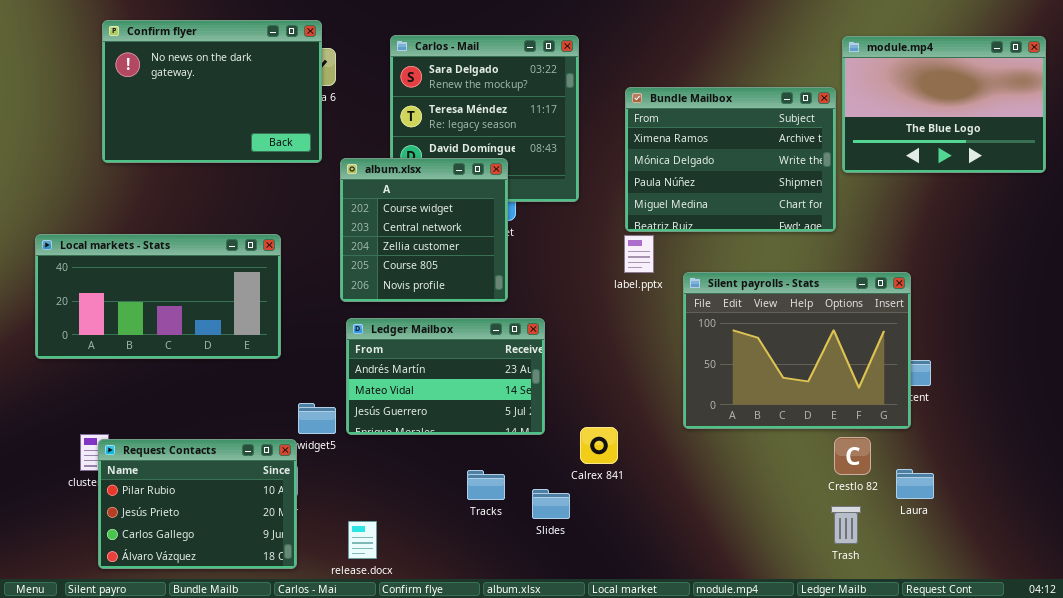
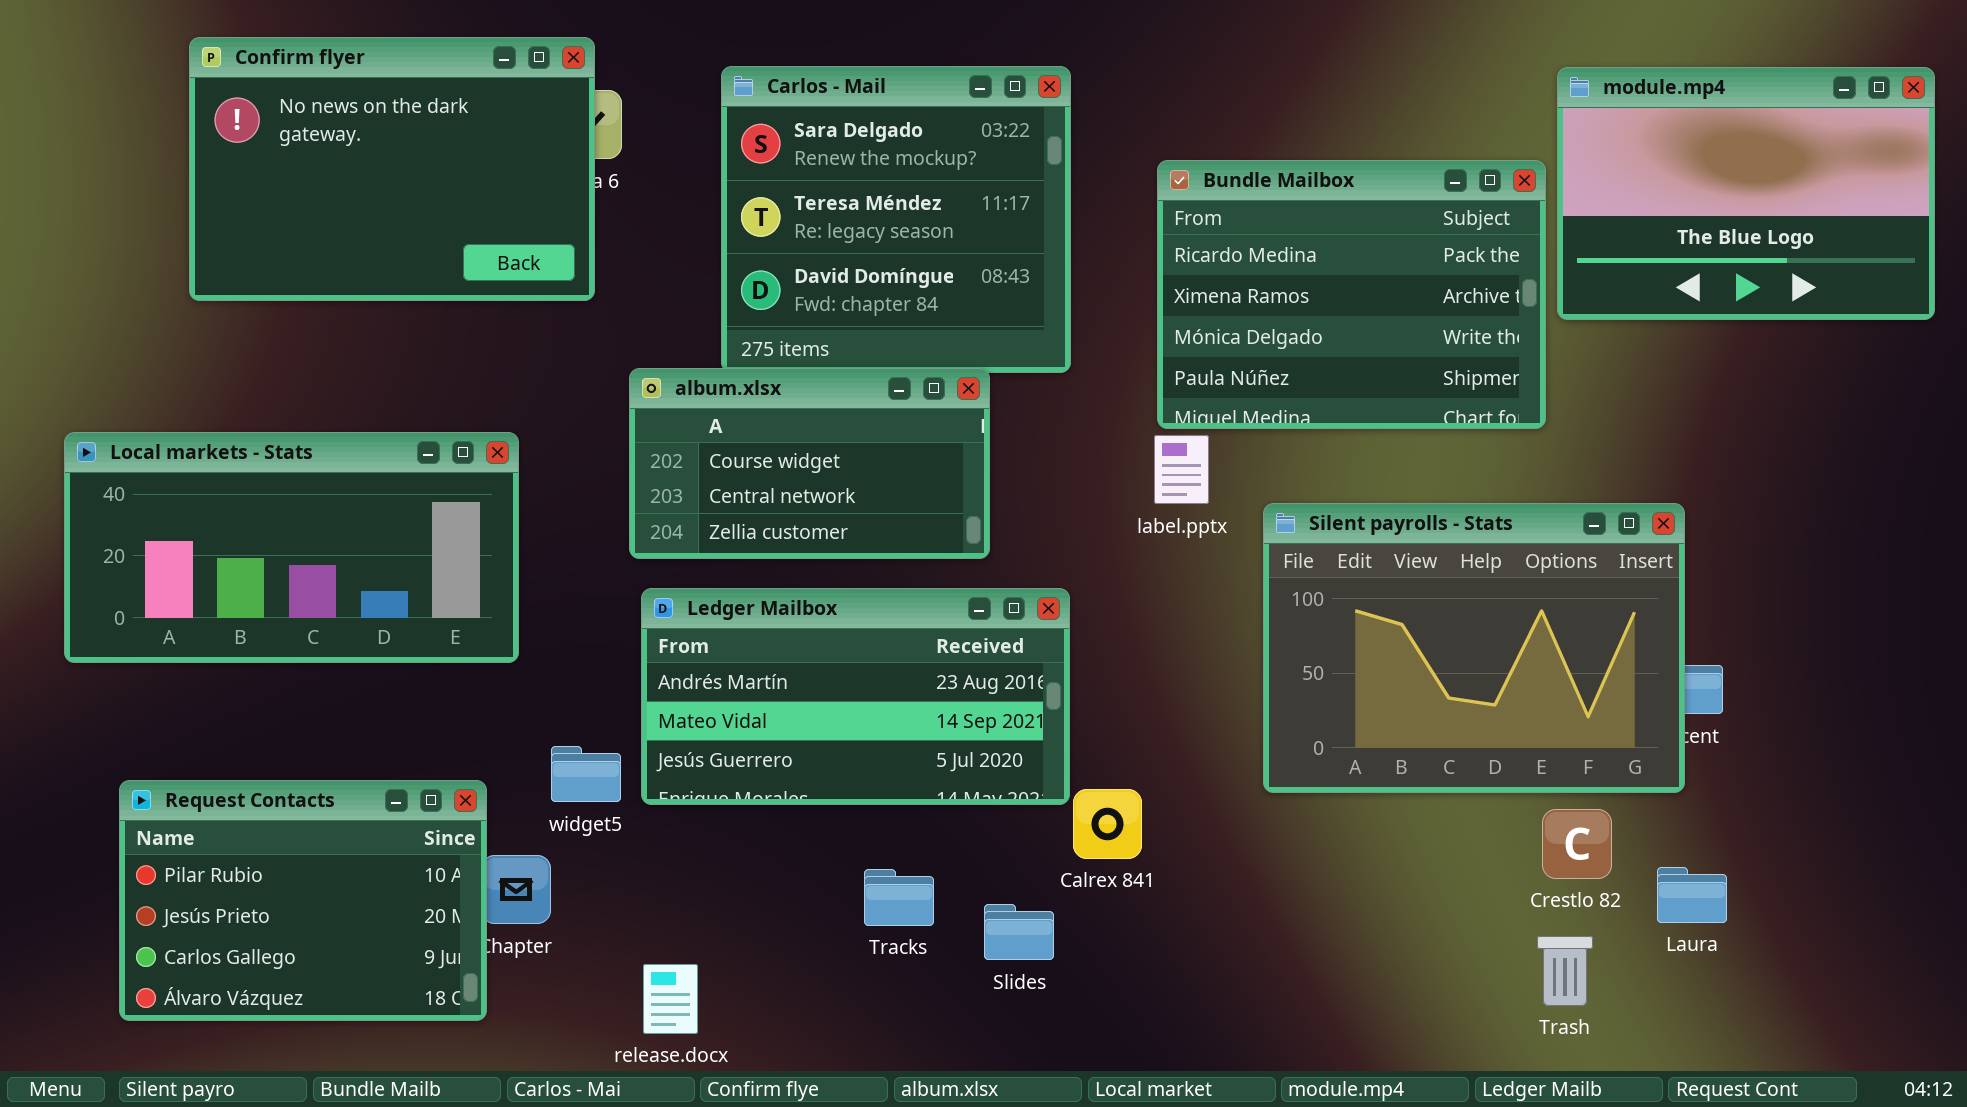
Bundle Mailbox: [625,87,836,232] -> [1157,160,1546,429], scrolled up 1 row
album.xlsx: [340,158,508,302] -> [629,368,990,559], resized
Ledger Mailbox: [346,318,545,435] -> [641,588,1070,805], resized
Request Contacts: [98,439,297,569] -> [119,780,487,1021], moved

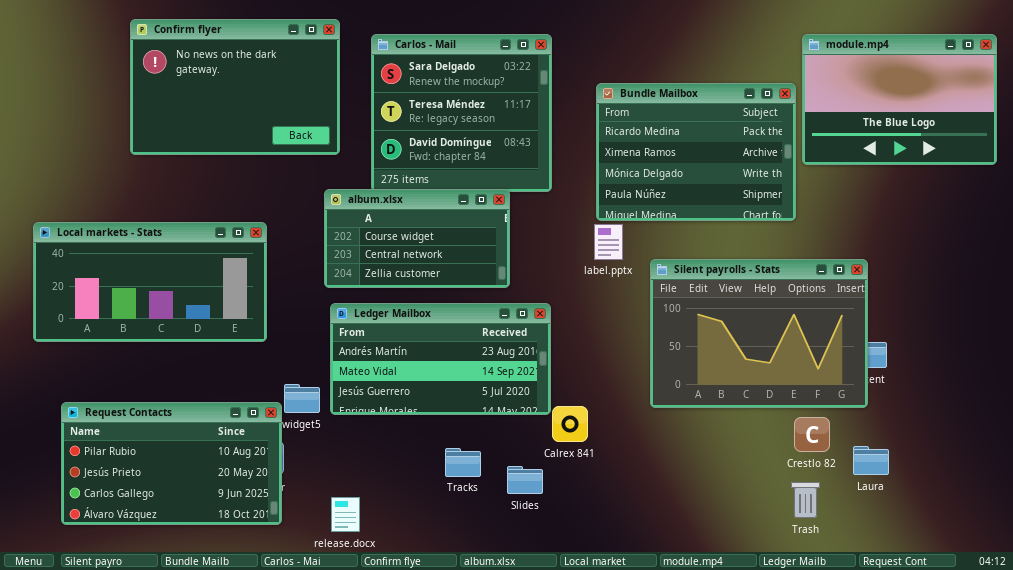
Confirm flyer: [189,37,595,301] -> [130,19,340,155], moved
Request Contacts: [119,780,487,1021] -> [61,402,282,525], resized

